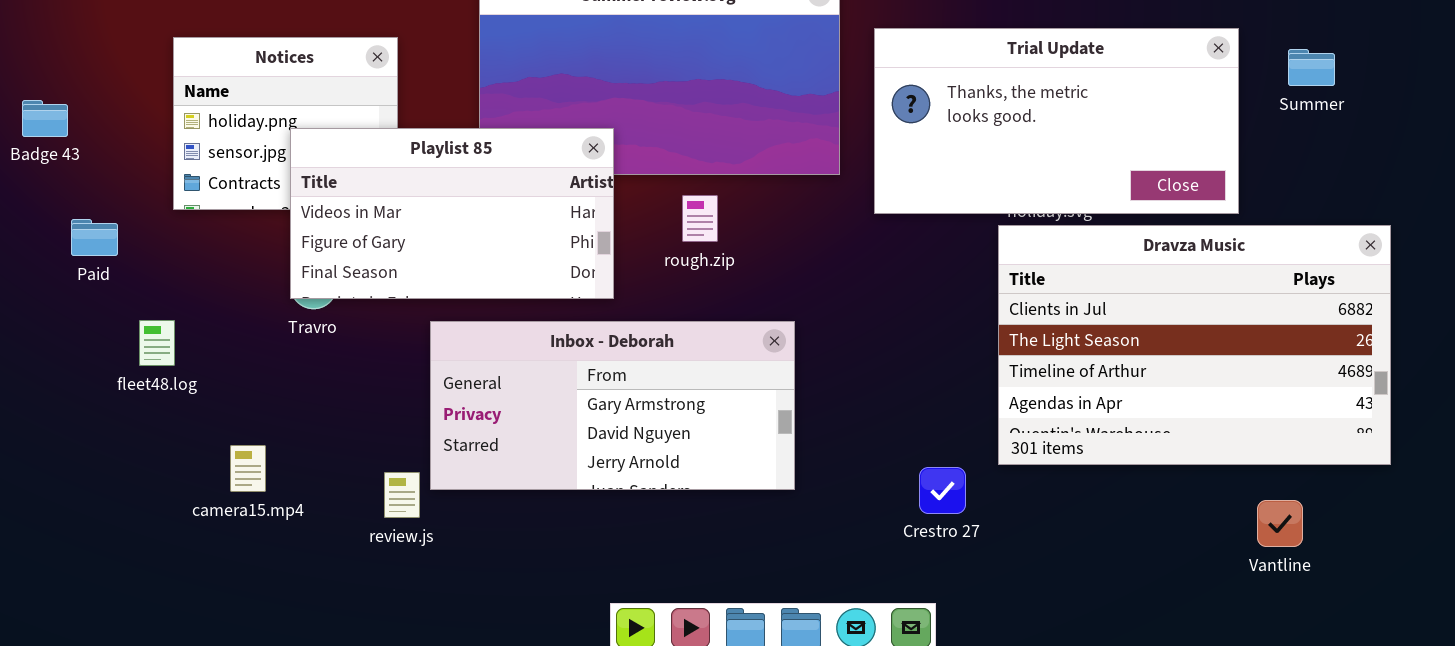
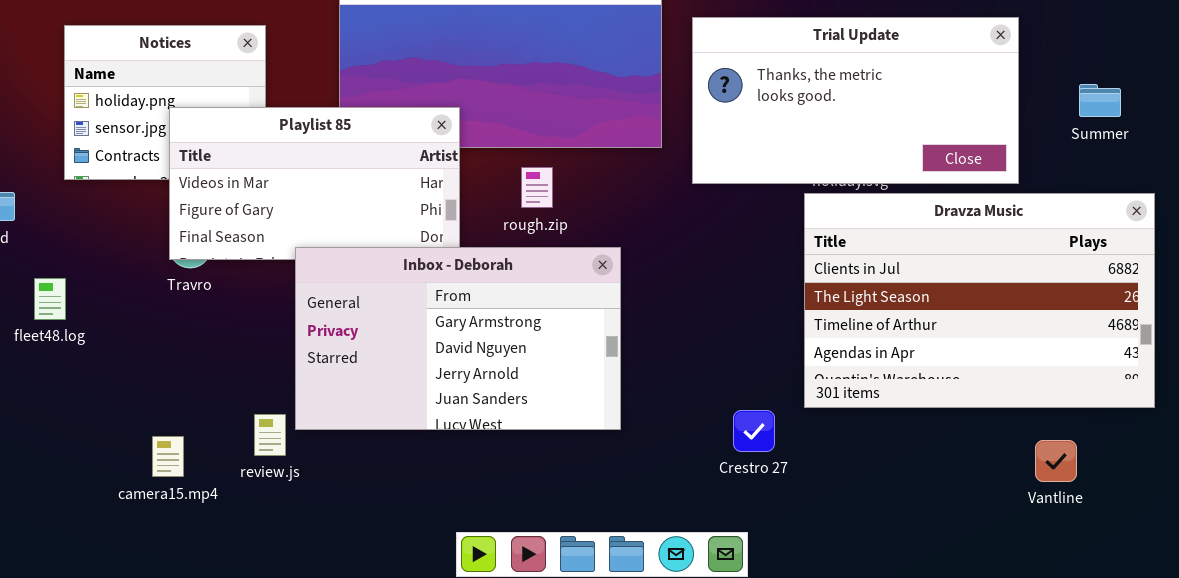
Summer: [1288,49,1335,86] -> [1079,84,1121,117], moved
Inbox - Deborah: [430,321,795,490] -> [295,247,621,430], resized
camera15.mp4: [230,445,266,492] -> [152,436,184,477], moved

